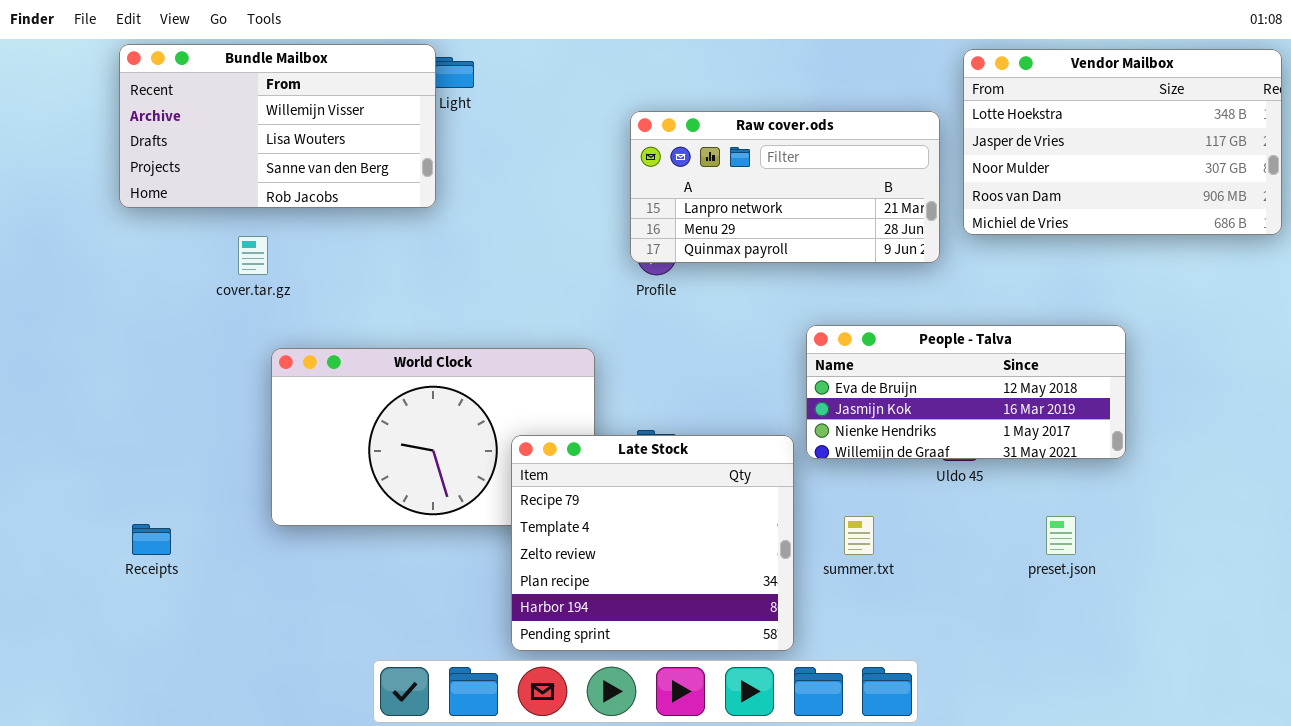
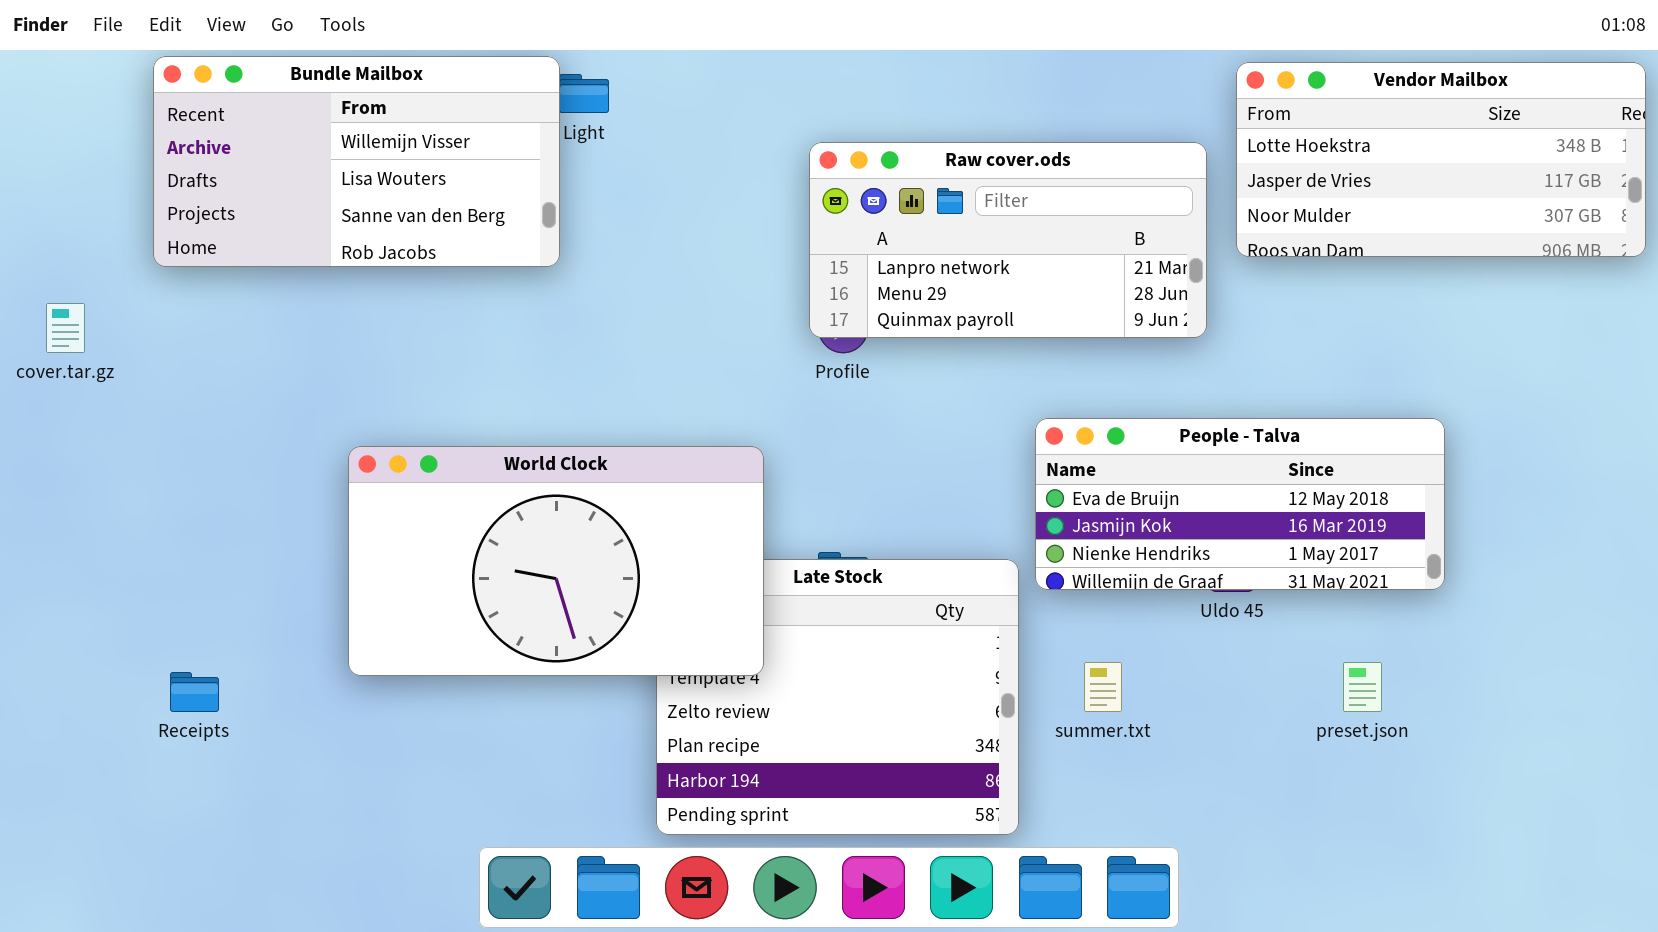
Vendor Mailbox: [963,49,1282,235] -> [1236,62,1646,257], resized
cover.tar.gz: [238,236,268,275] -> [46,303,85,353], moved
World Clock: [271,348,595,526] -> [348,446,764,676], raised

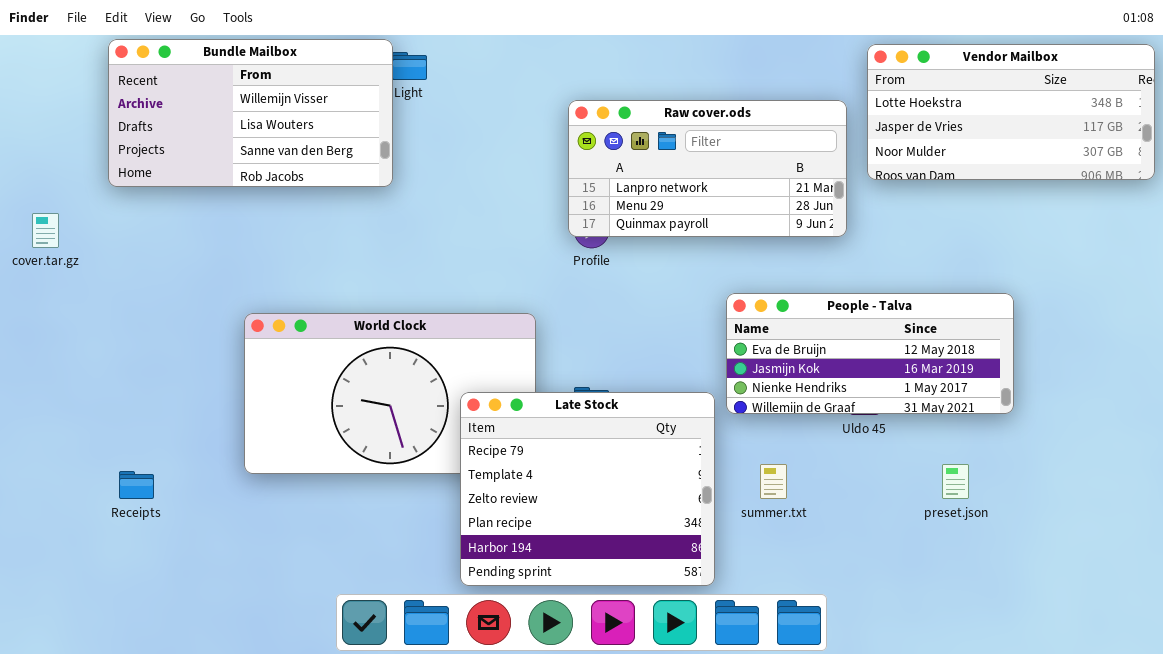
Late Stock: [656,559,1019,835] -> [460,392,715,586], raised

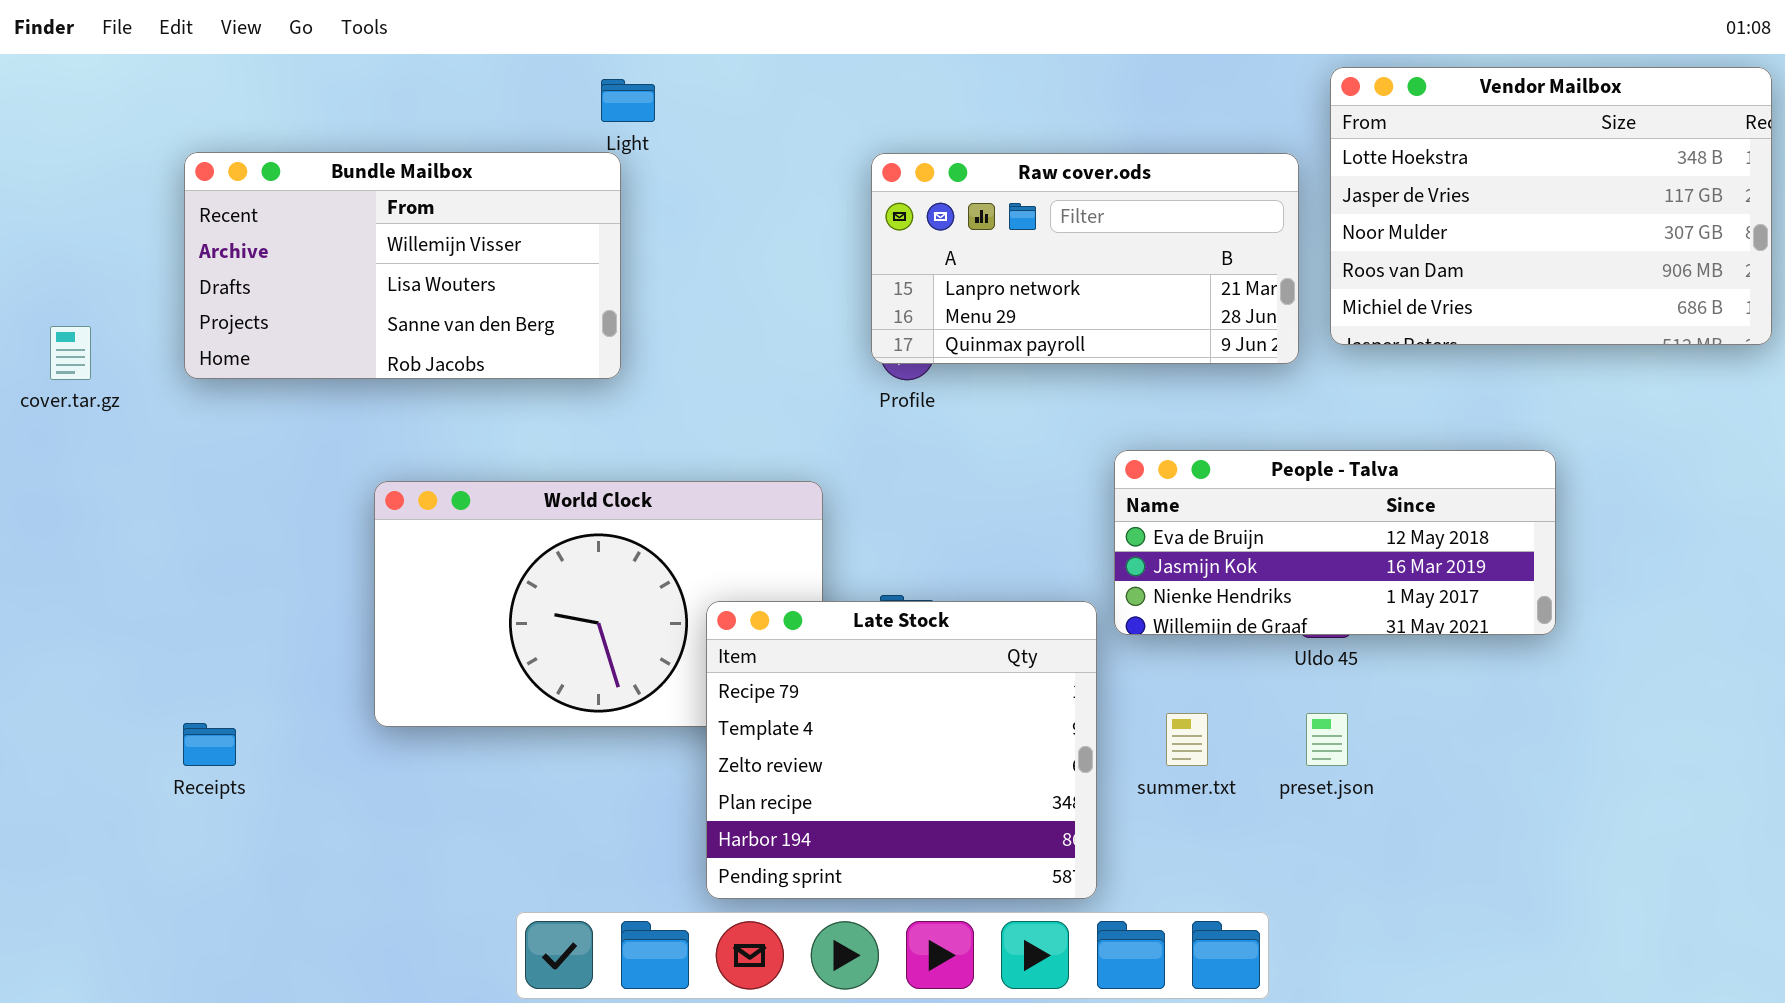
Bundle Mailbox: [108,39,393,187] -> [184,152,621,379], moved
Vendor Mailbox: [867,44,1155,180] -> [1330,67,1772,345], resized
preset.json: [942,464,969,499] -> [1306,713,1348,766], moved

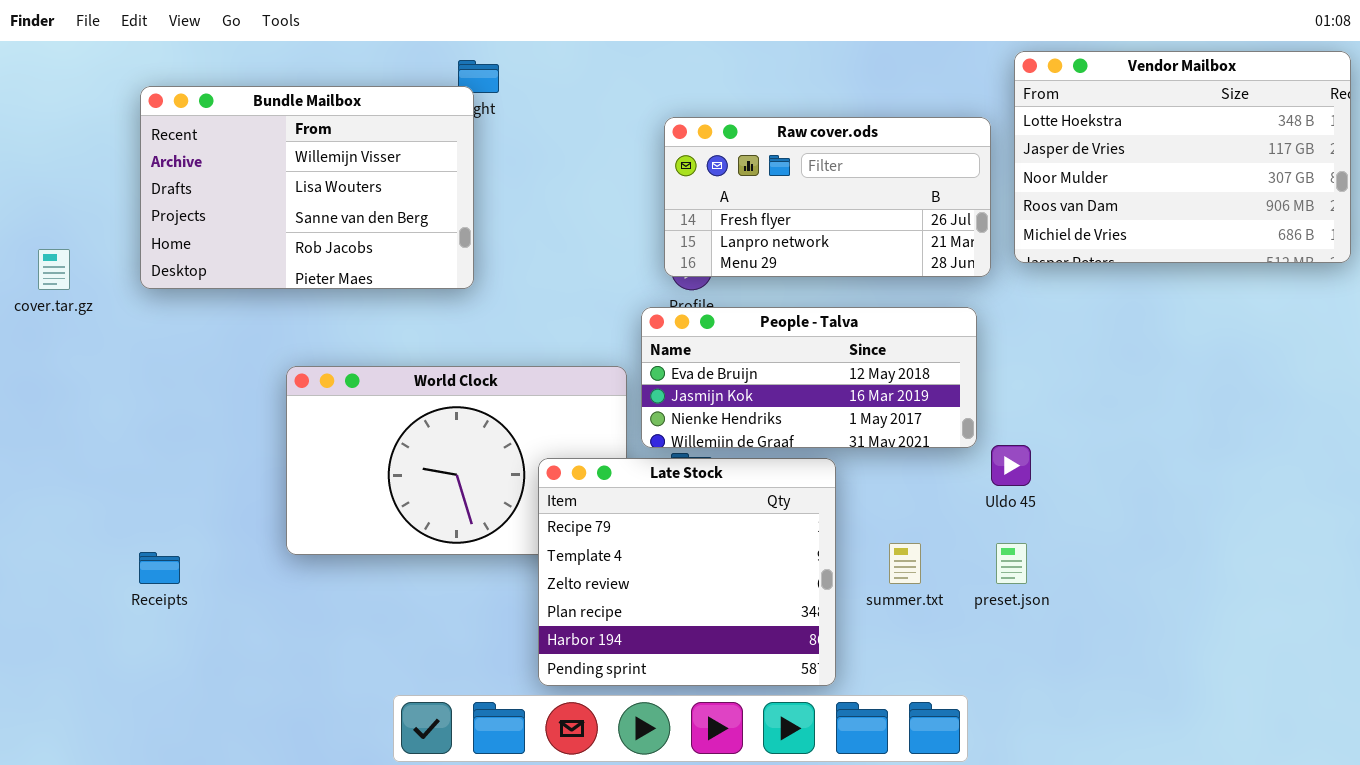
Bundle Mailbox: [184,152,621,379] -> [140,86,474,289], resized
Raw cover.ods: [871,153,1299,364] -> [664,117,991,277], scrolled up 1 row
People - Talva: [1114,450,1556,635] -> [641,307,977,448], moved

